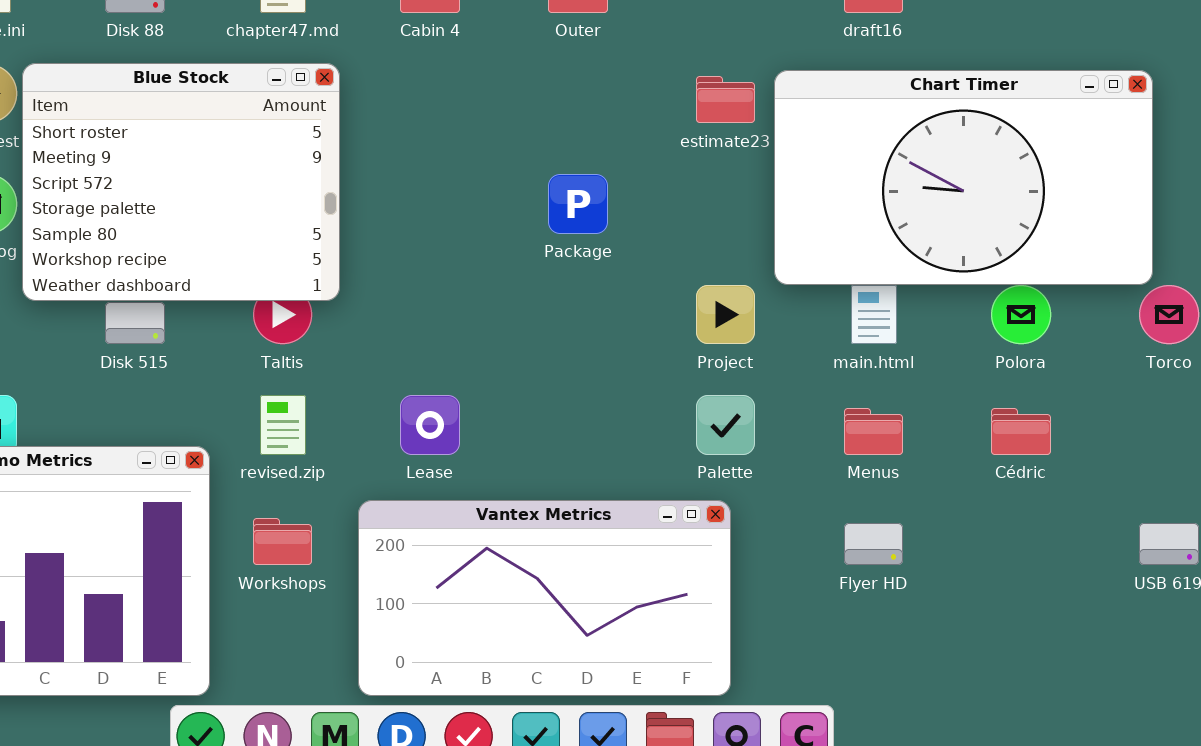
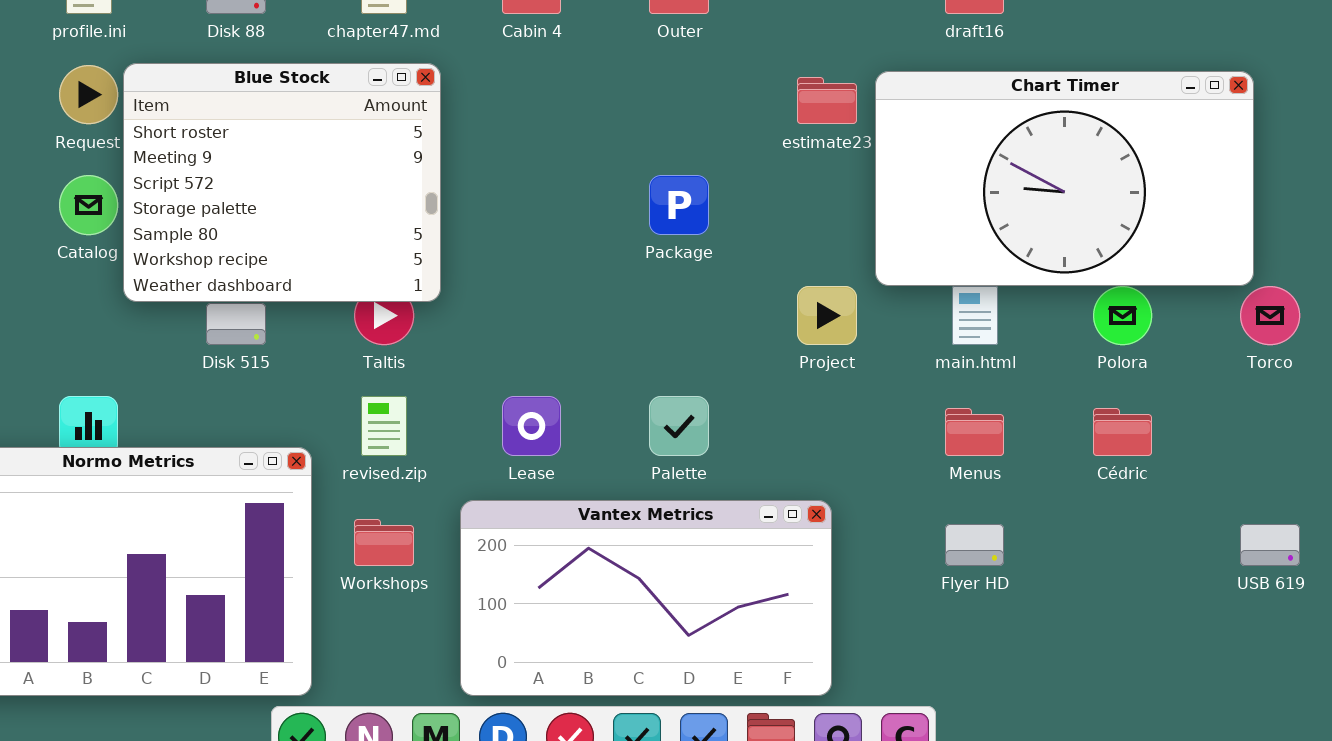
Palette: [696,395,755,455] -> [649,396,709,456], moved

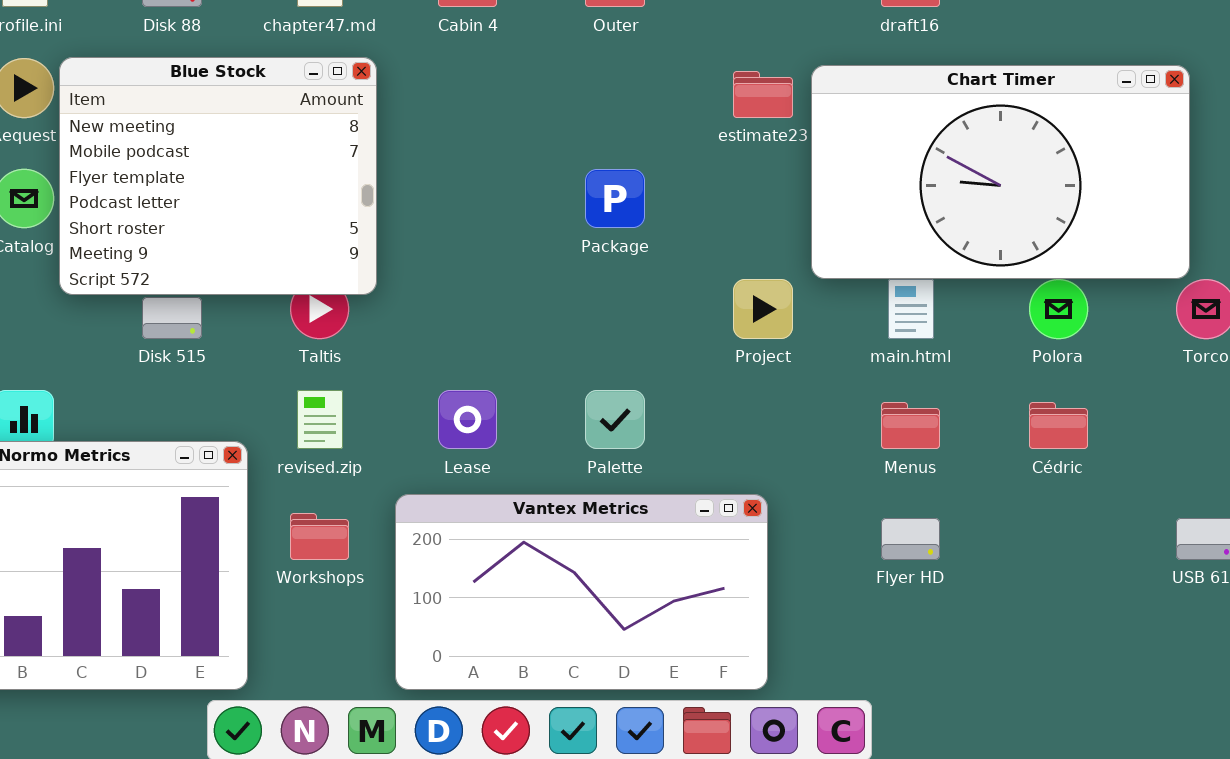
Blue Stock: [123,63,441,302] -> [59,57,377,295], scrolled up 4 rows

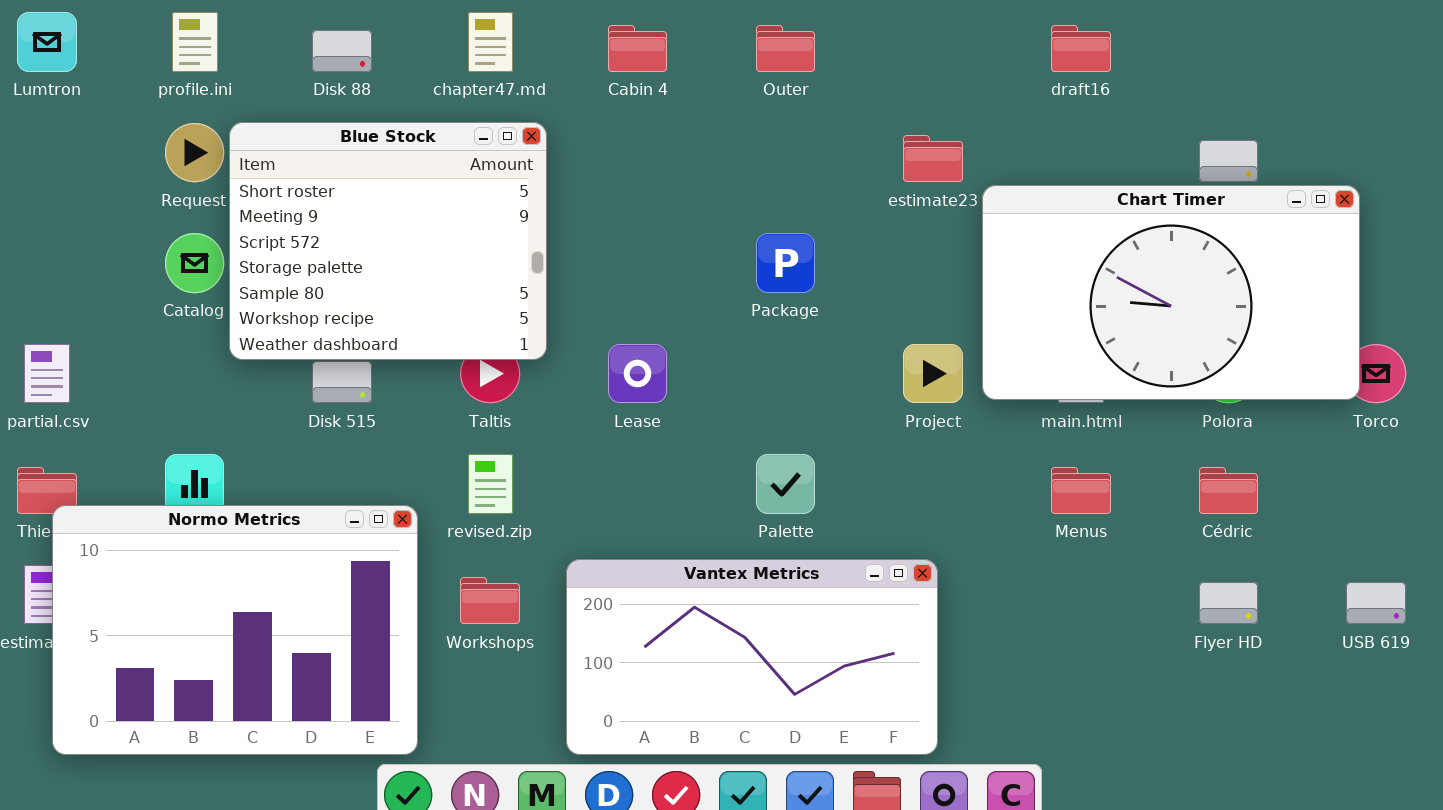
Blue Stock: [59,57,377,295] -> [229,122,547,360], scrolled down 4 rows
Chart Timer: [811,65,1190,279] -> [982,185,1360,400], moved
Lease: [438,390,497,449] -> [608,344,667,403], moved
Flyer HD: [881,518,940,560] -> [1199,582,1258,624], moved

